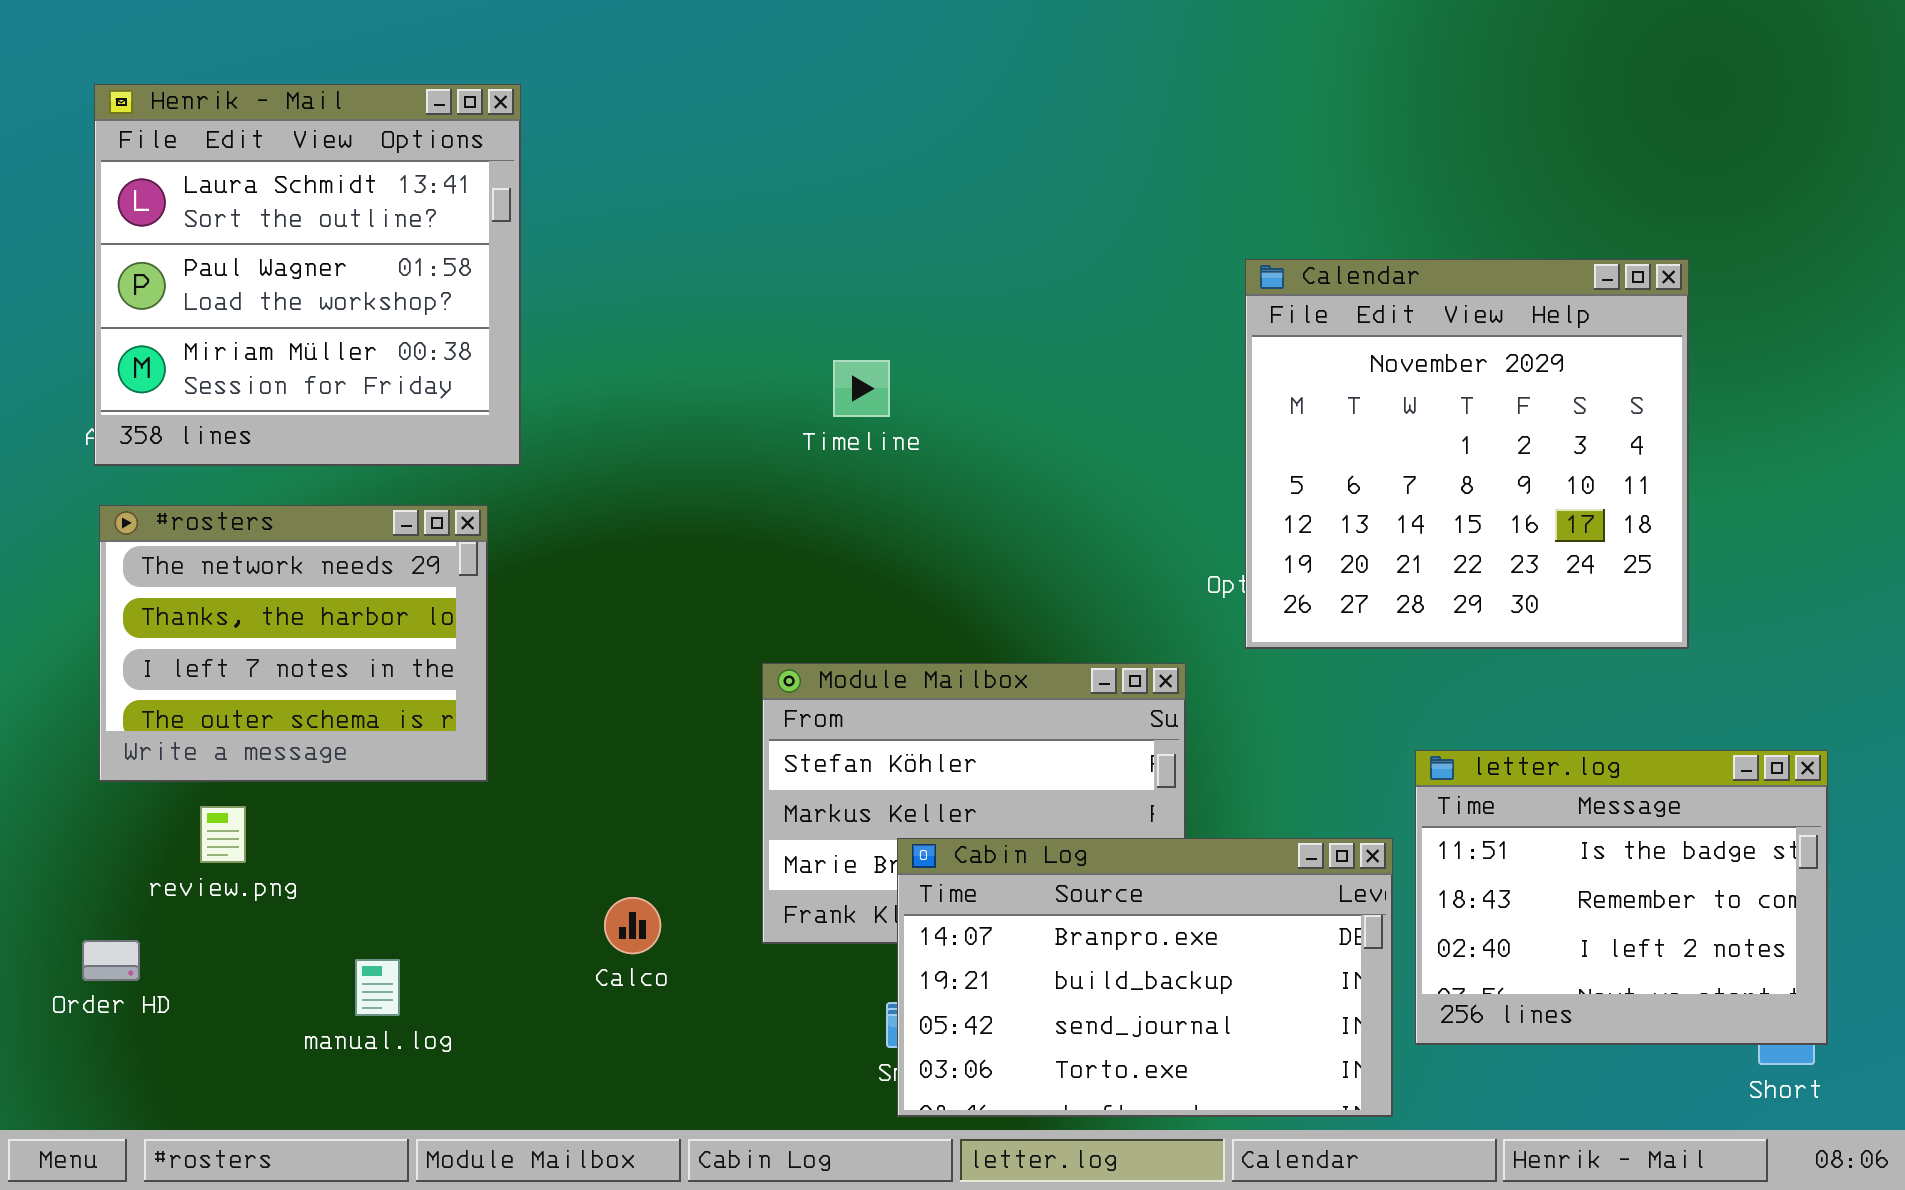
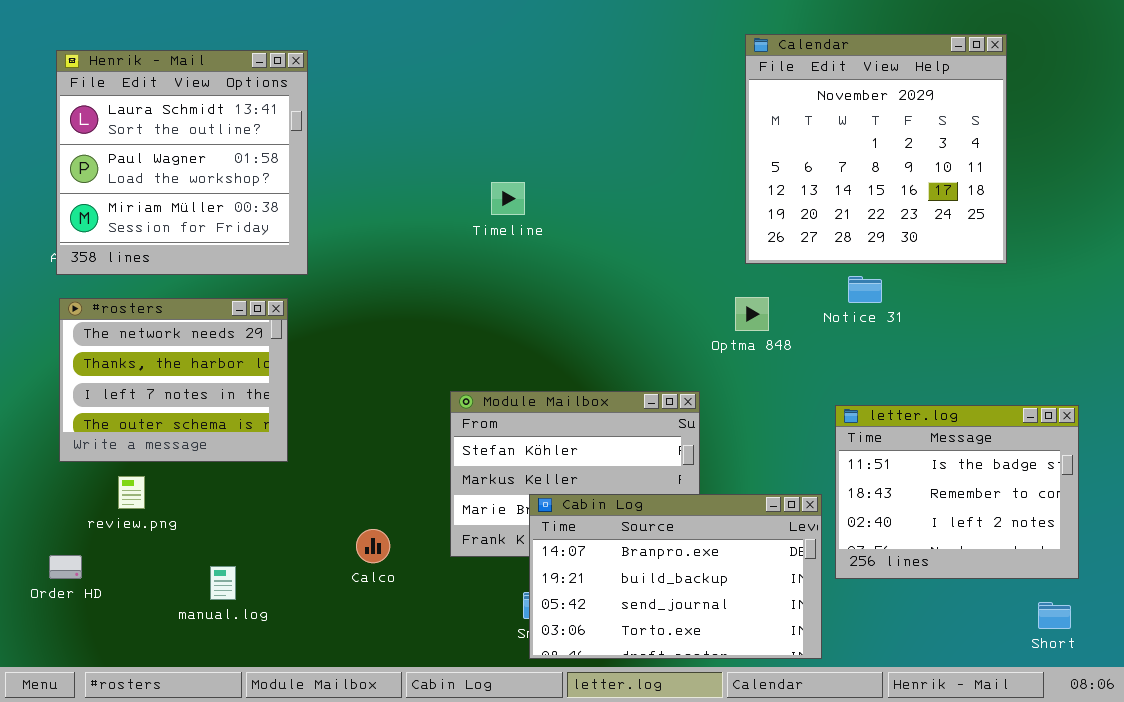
Calendar: [1245,259,1689,649] -> [745,34,1007,264], moved
Timeline: [833,360,890,417] -> [491,182,525,215], moved
letter.log: [1415,750,1828,1045] -> [835,405,1079,579], moved

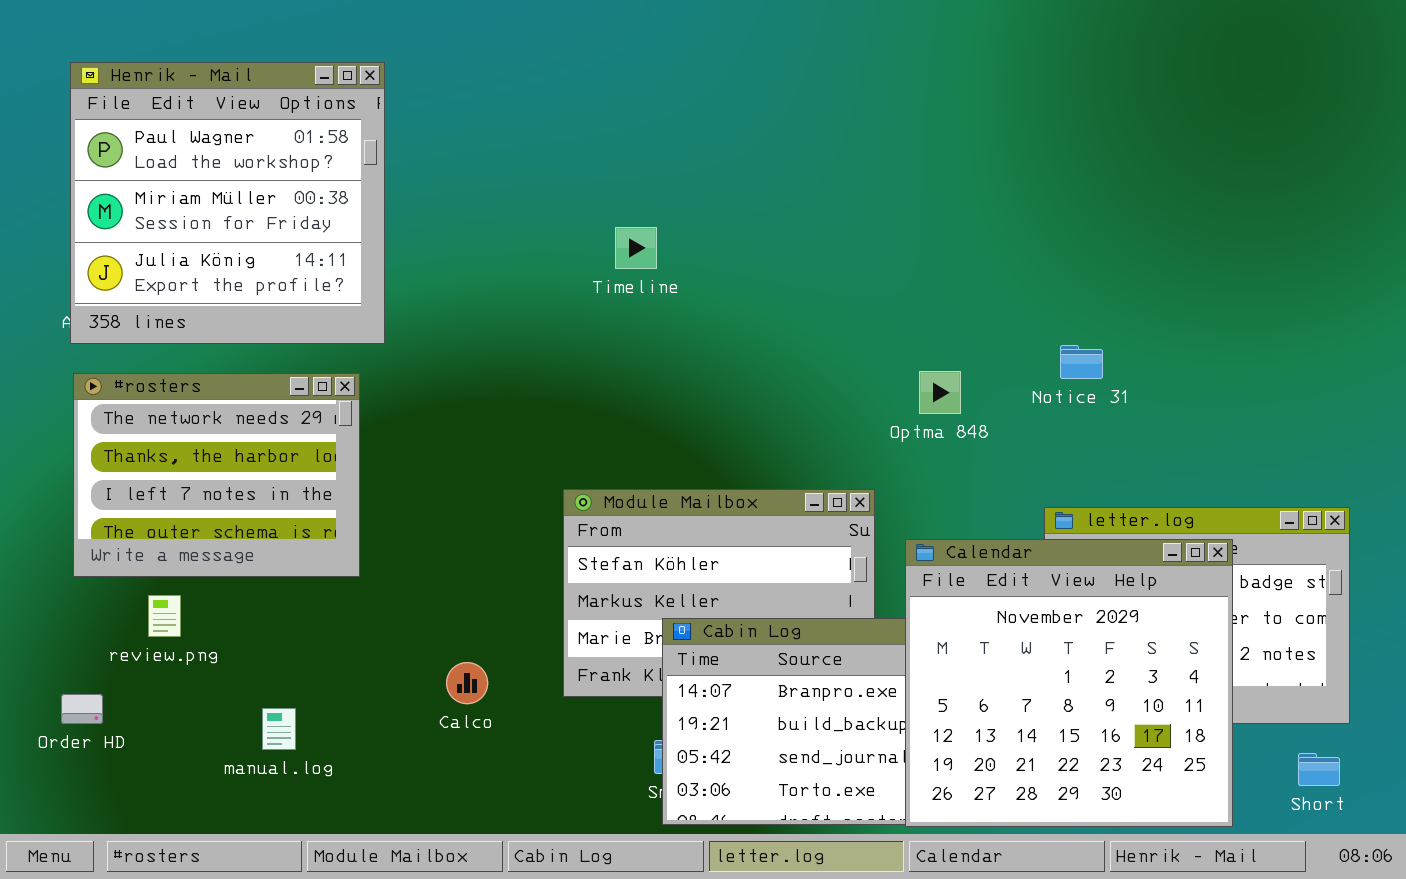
Calendar: [745,34,1007,264] -> [905,539,1233,827], moved
Henrik - Mail: [56,50,308,275] -> [70,62,385,344], scrolled down 1 row

